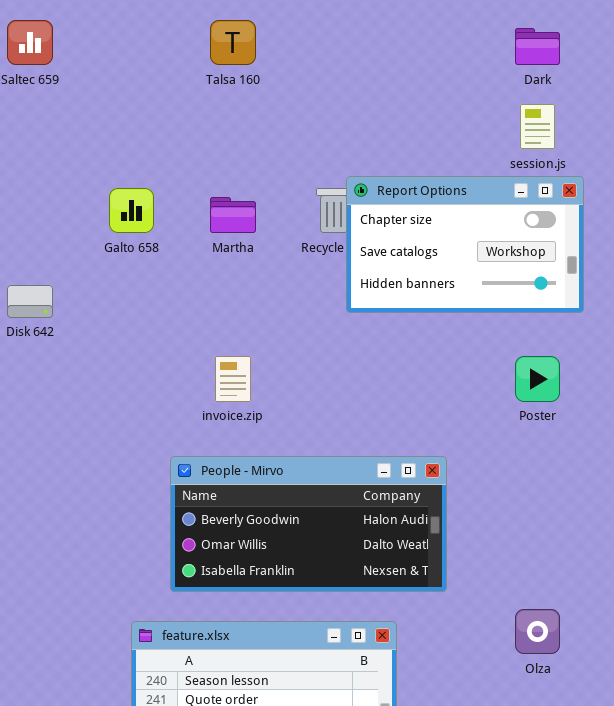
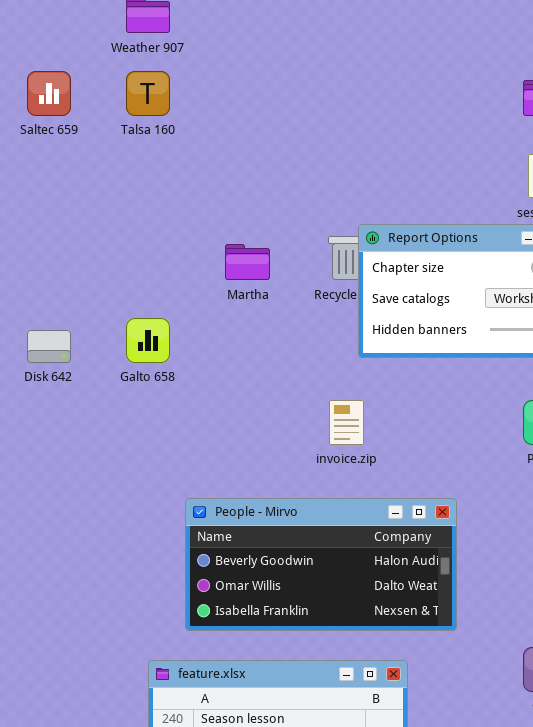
Talsa 160: [210,20,256,65] -> [126,71,170,116], moved
Galto 658: [109,188,154,233] -> [126,318,170,363], moved
invoice.zip: [215,356,251,402] -> [329,400,364,445], moved

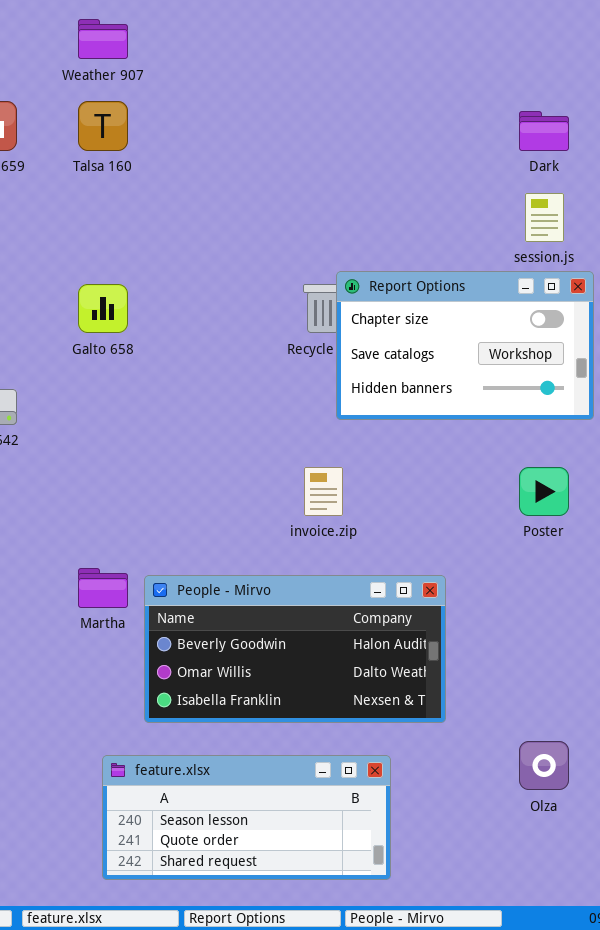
Martha: [225,244,270,280] -> [78,568,128,608], moved
Galto 658: [126,318,170,363] -> [78,284,128,333], moved

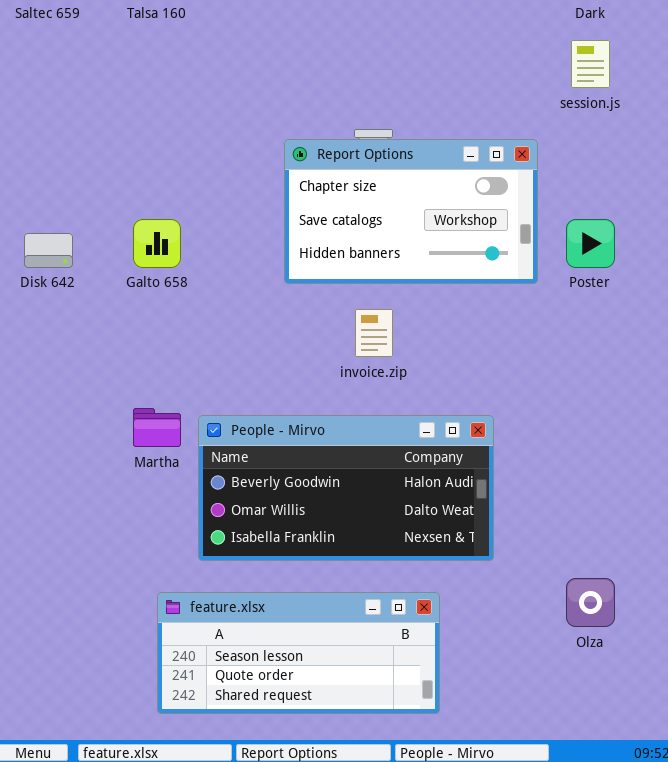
Report Options: [336,271,594,420] -> [284,139,538,284], moved
Galto 658: [78,284,128,333] -> [133,219,181,268], moved
Poster: [519,467,569,516] -> [566,219,615,268], moved

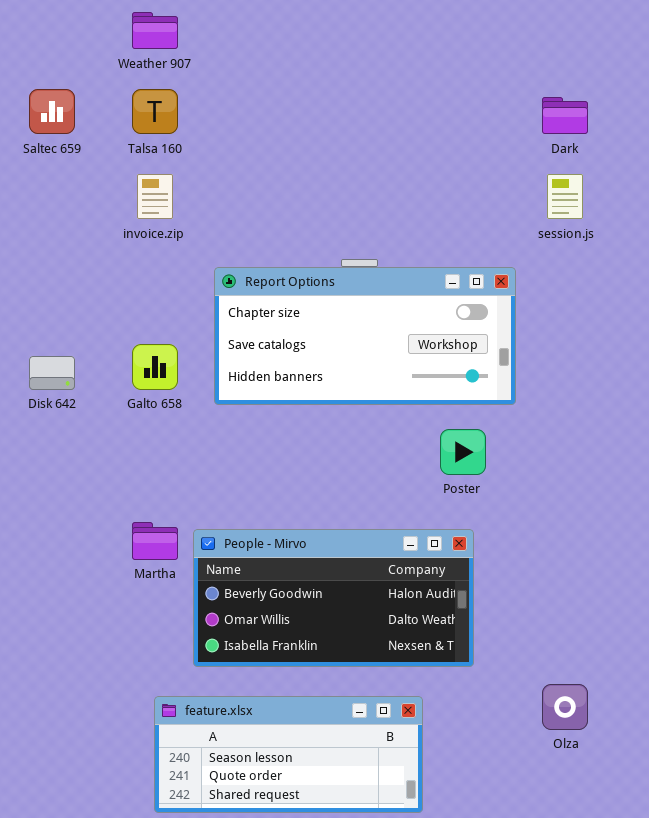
Report Options: [284,139,538,284] -> [214,267,516,405], resized
Poster: [566,219,615,268] -> [440,429,486,475], moved
invoice.zip: [355,309,393,357] -> [137,174,173,219], moved

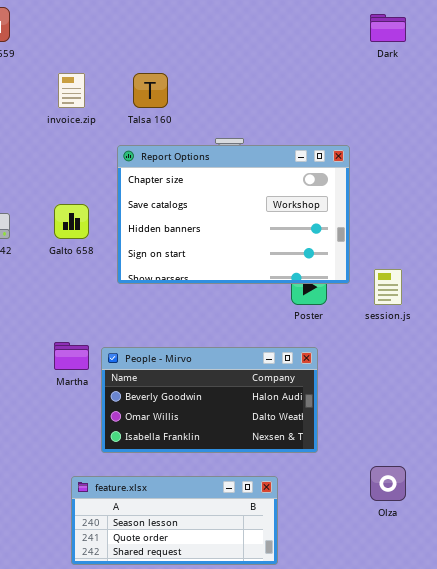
Talsa 160: [132,89,178,134] -> [133,73,168,108], moved
session.js: [547,174,583,219] -> [374,269,402,305], moved
Report Options: [214,267,516,405] -> [117,145,350,284], resized

